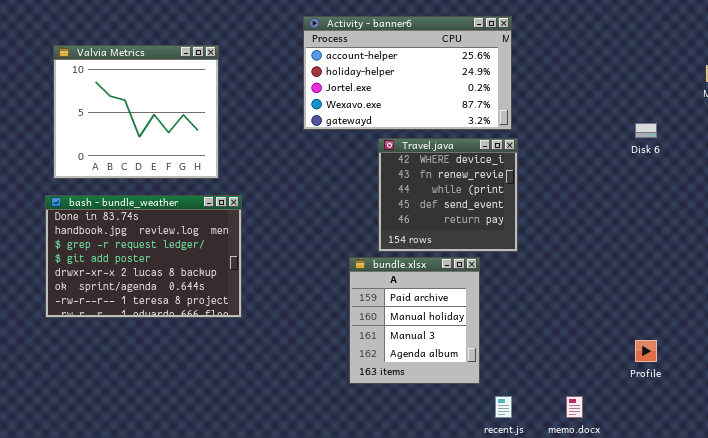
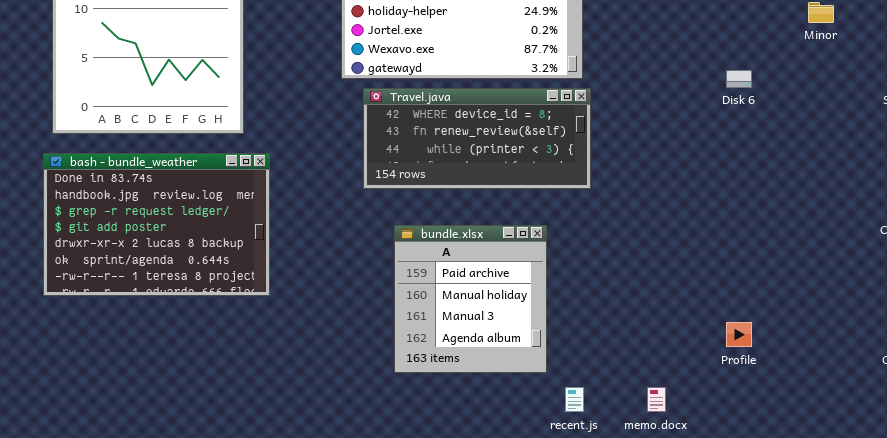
Travel.java: [378,138,518,252] -> [363,88,591,189], resized

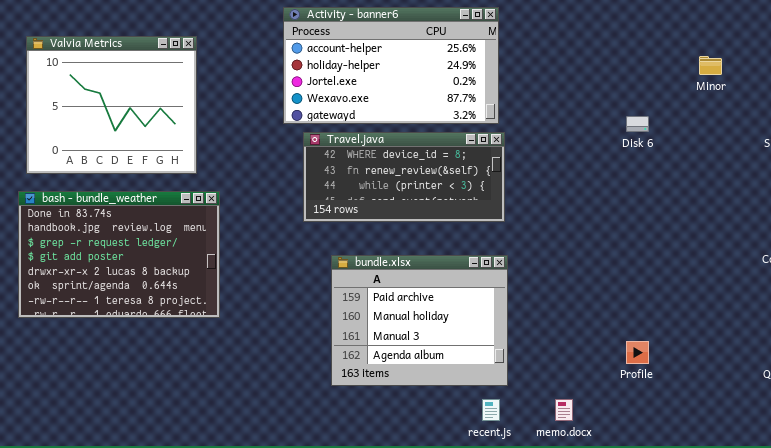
bundle.xlsx: [394,225,547,373] -> [331,255,508,386], resized

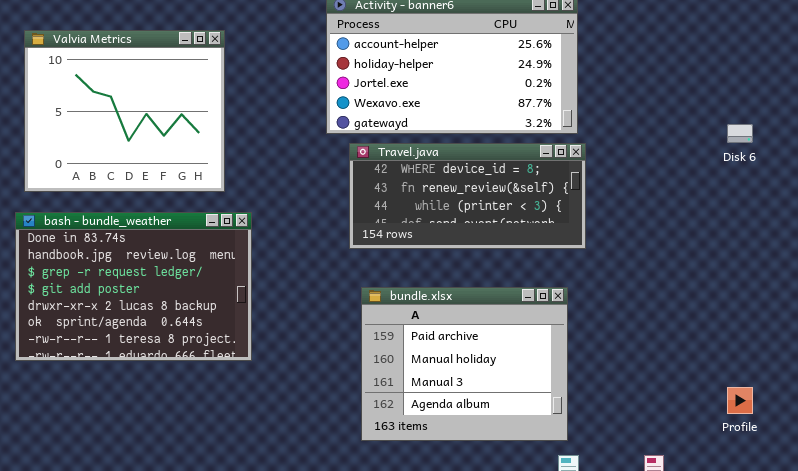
bundle.xlsx: [331,255,508,386] -> [361,287,568,441], moved

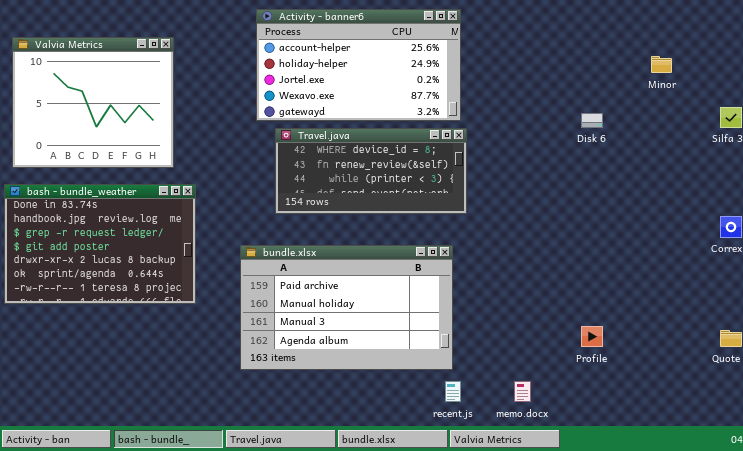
bundle.xlsx: [361,287,568,441] -> [240,245,453,370], resized

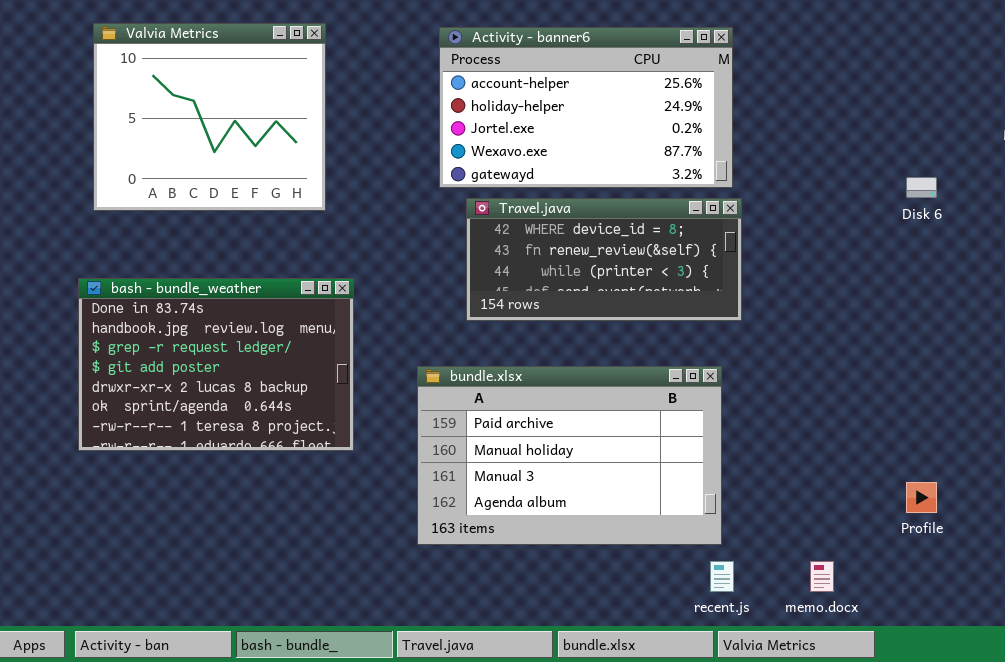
Valvia Metrics: [12,37,174,168] -> [93,23,326,211], moved

